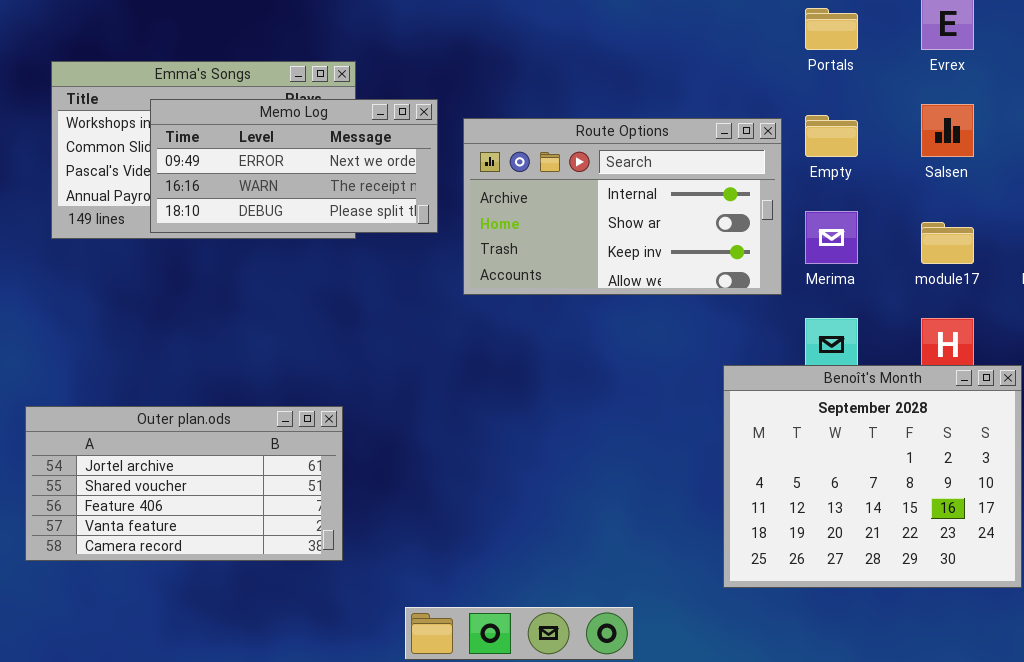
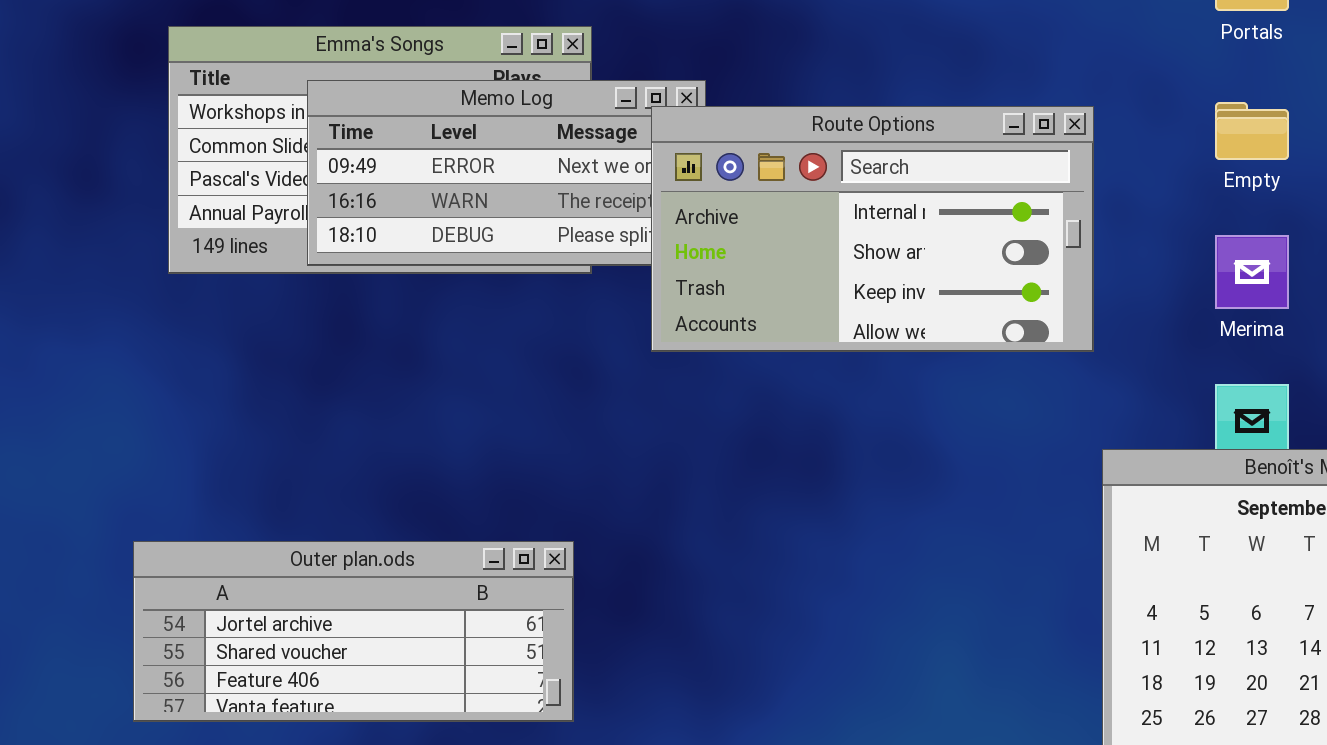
Route Options: [463,118,782,295] -> [651,106,1094,352], moved
Outer plan.ods: [25,406,343,561] -> [133,541,574,722], resized

